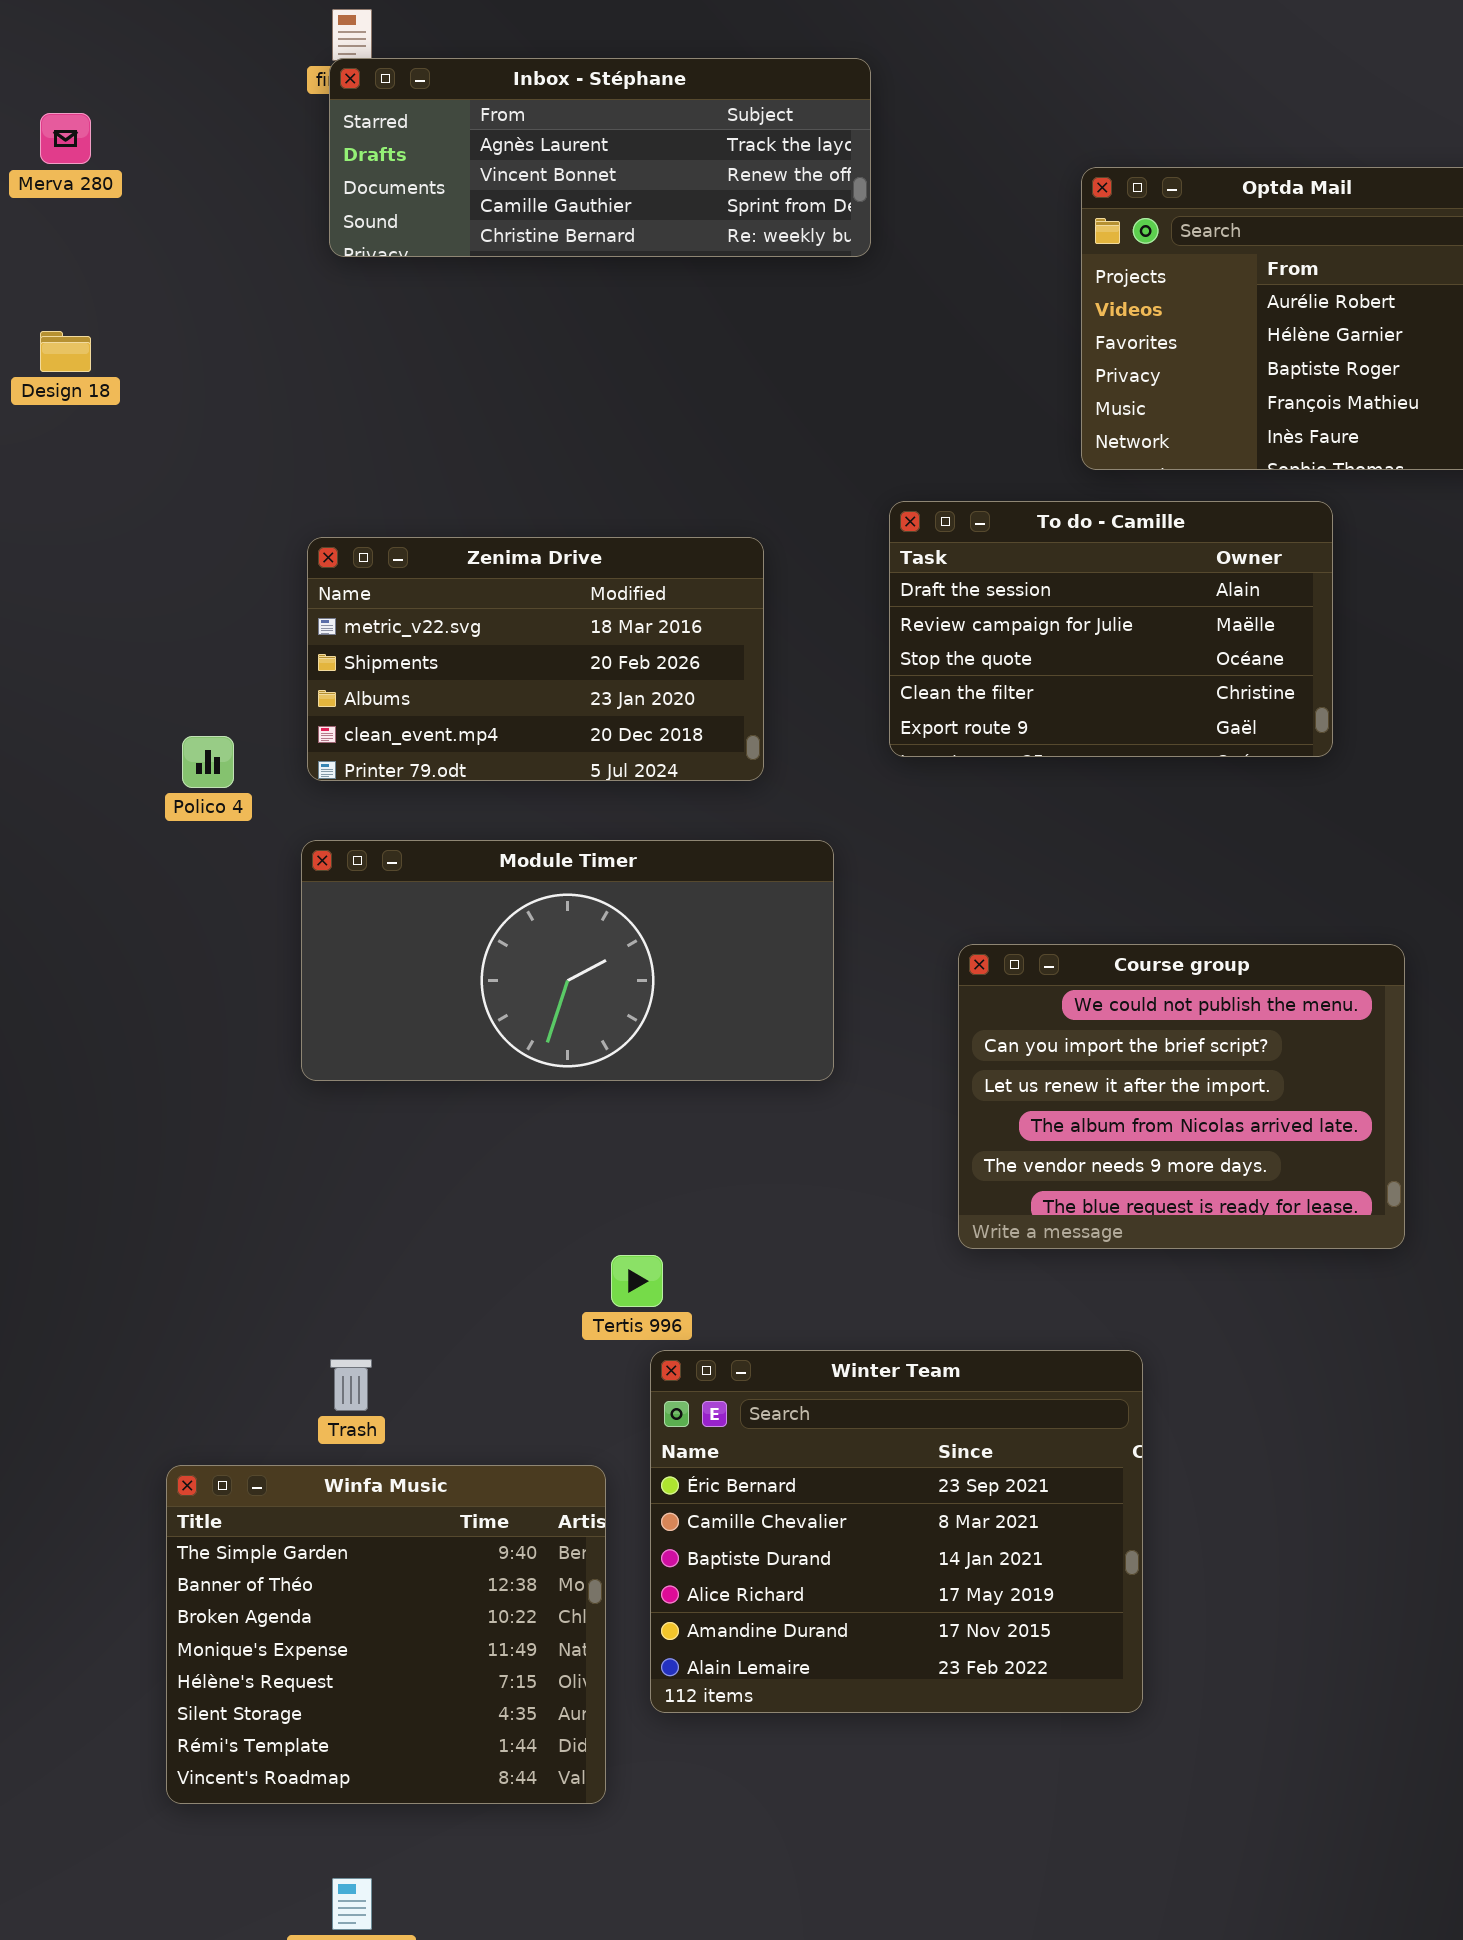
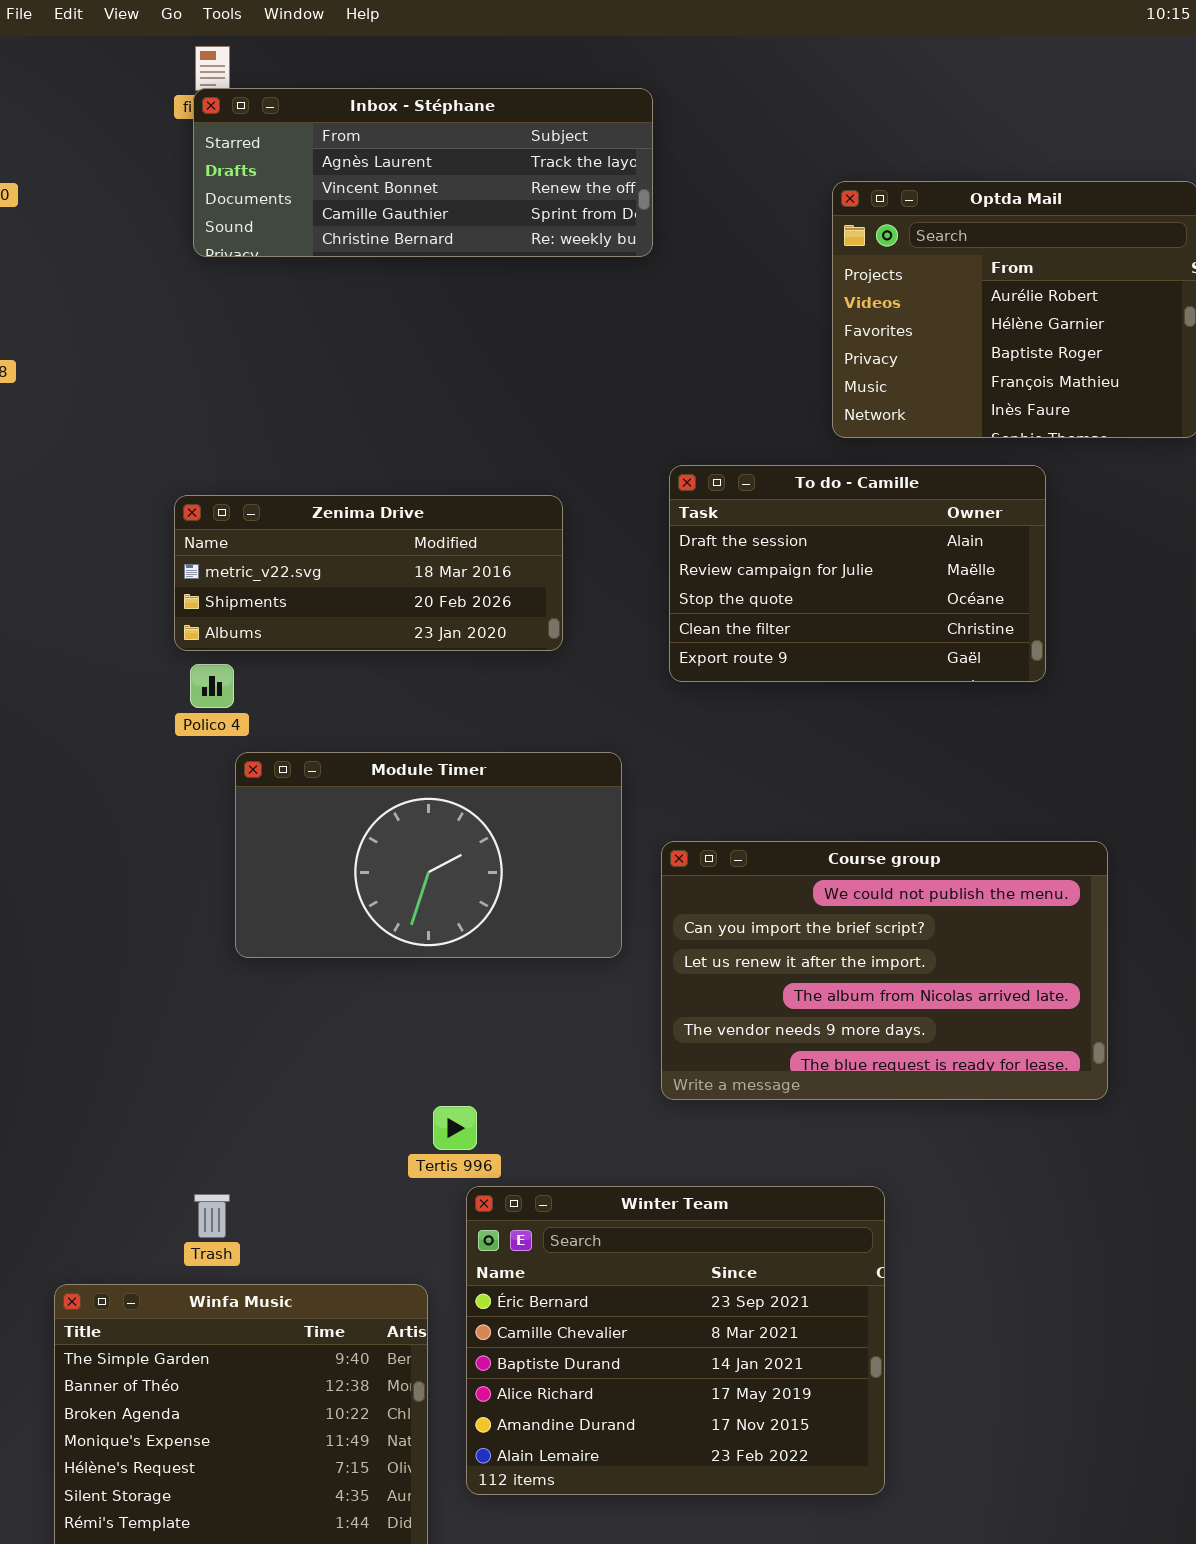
Zenima Drive: [307,537,764,781] -> [174,495,563,651], resized
Polico 4: [182,736,234,788] -> [190,664,234,708], moved
Module Timer: [301,840,834,1081] -> [235,752,622,958], resized
Course group: [958,944,1405,1249] -> [661,841,1108,1100], resized

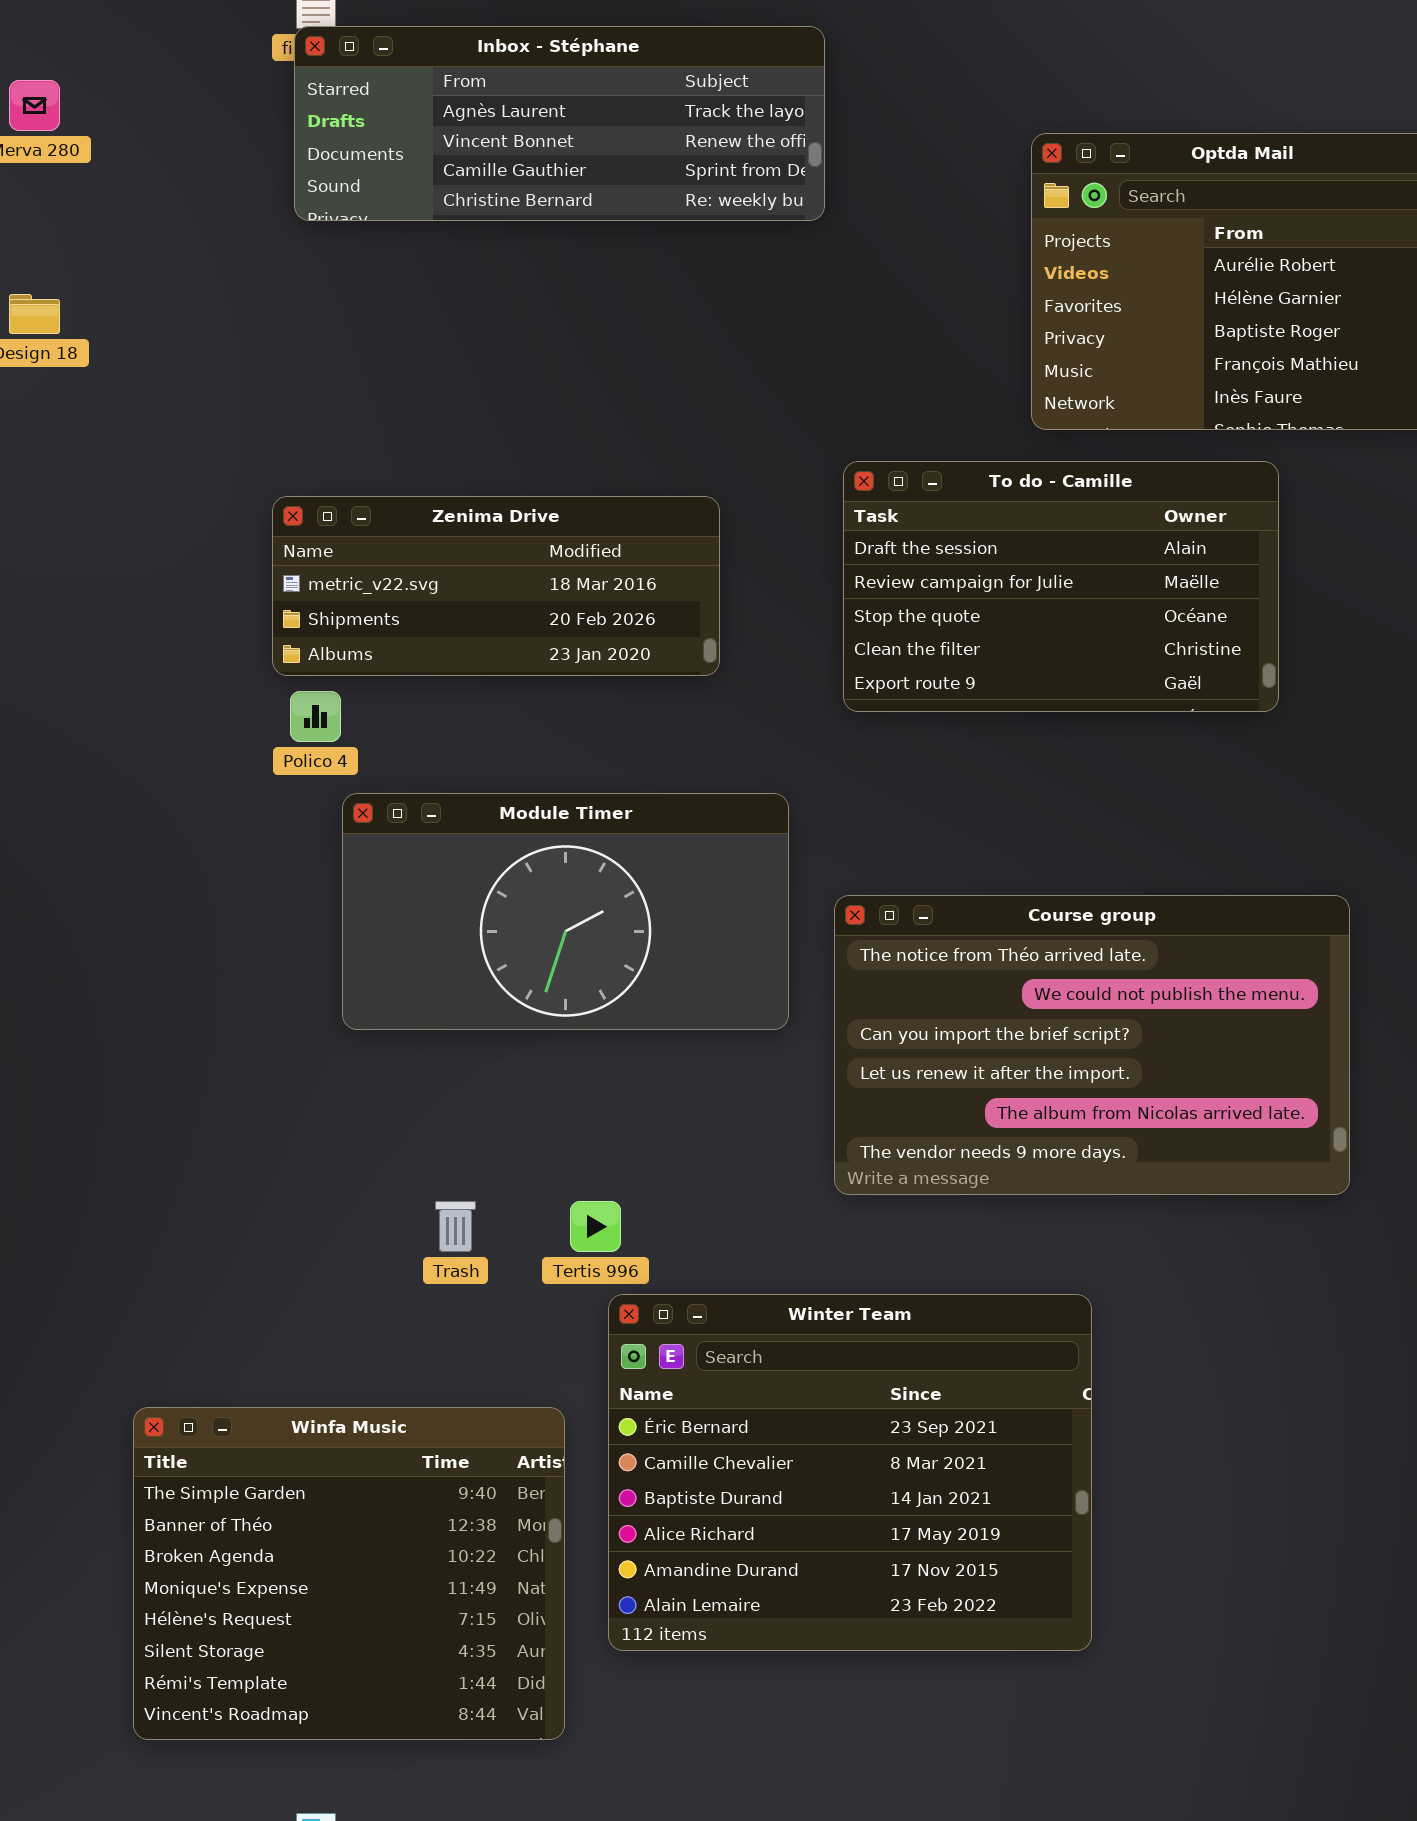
Course group: [661,841,1108,1100] -> [834,895,1350,1195], scrolled up 1 row
Trash: [194,1194,230,1238] -> [435,1201,476,1252], moved

